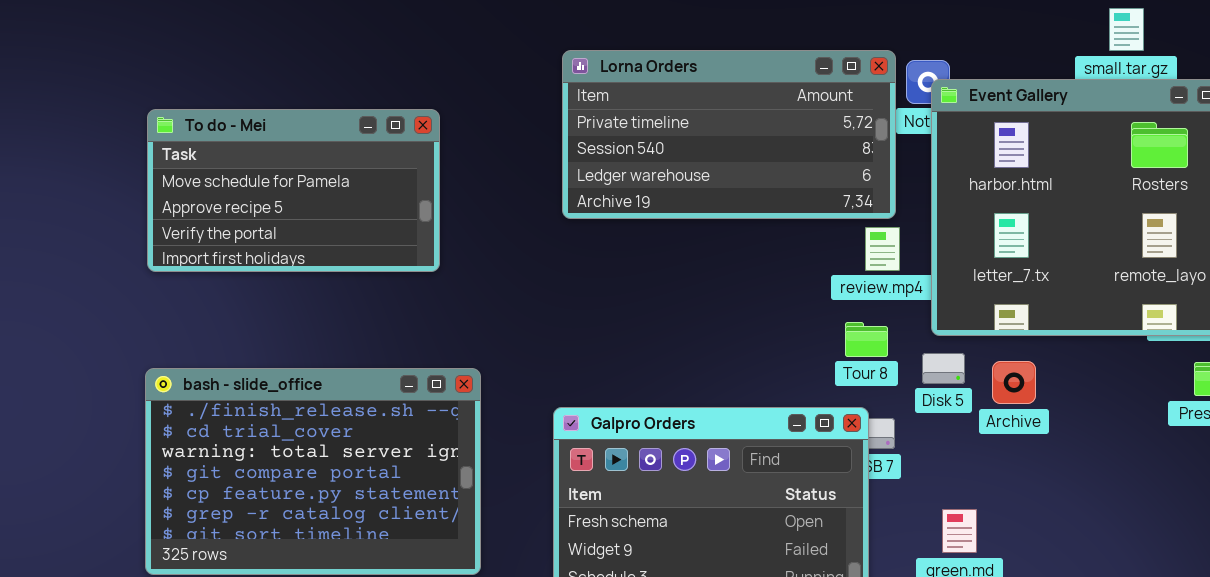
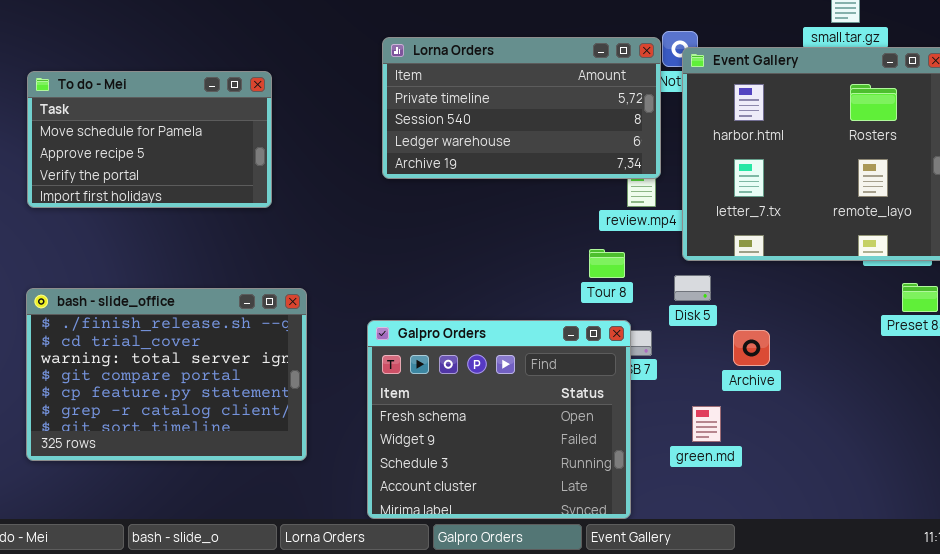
Lorna Orders: [562,50,896,219] -> [382,37,661,179], moved
Tour 8: [845,322,888,357] -> [589,249,625,278], moved
Archive: [992,361,1036,404] -> [733,330,770,366], moved

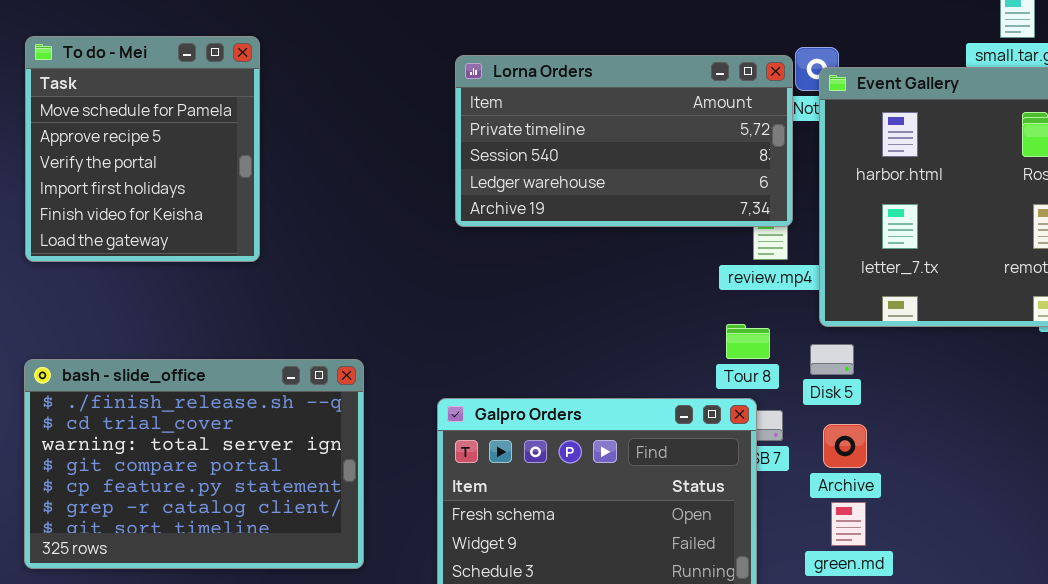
To do - Mei: [27,71,272,208] -> [25,36,260,262], resized
Tour 8: [589,249,625,278] -> [726,324,770,359], moved
Archive: [733,330,770,366] -> [823,424,867,468], moved

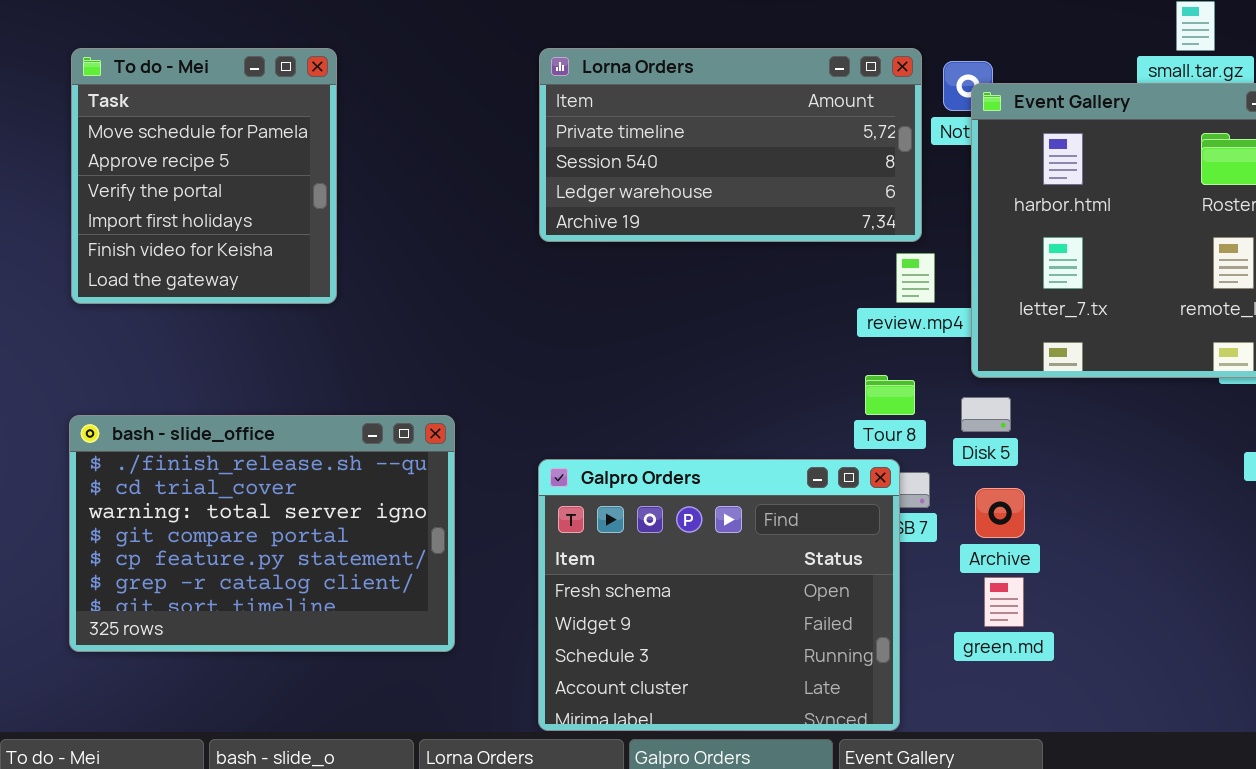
Lorna Orders: [455,55,793,227] -> [539,48,922,242], moved

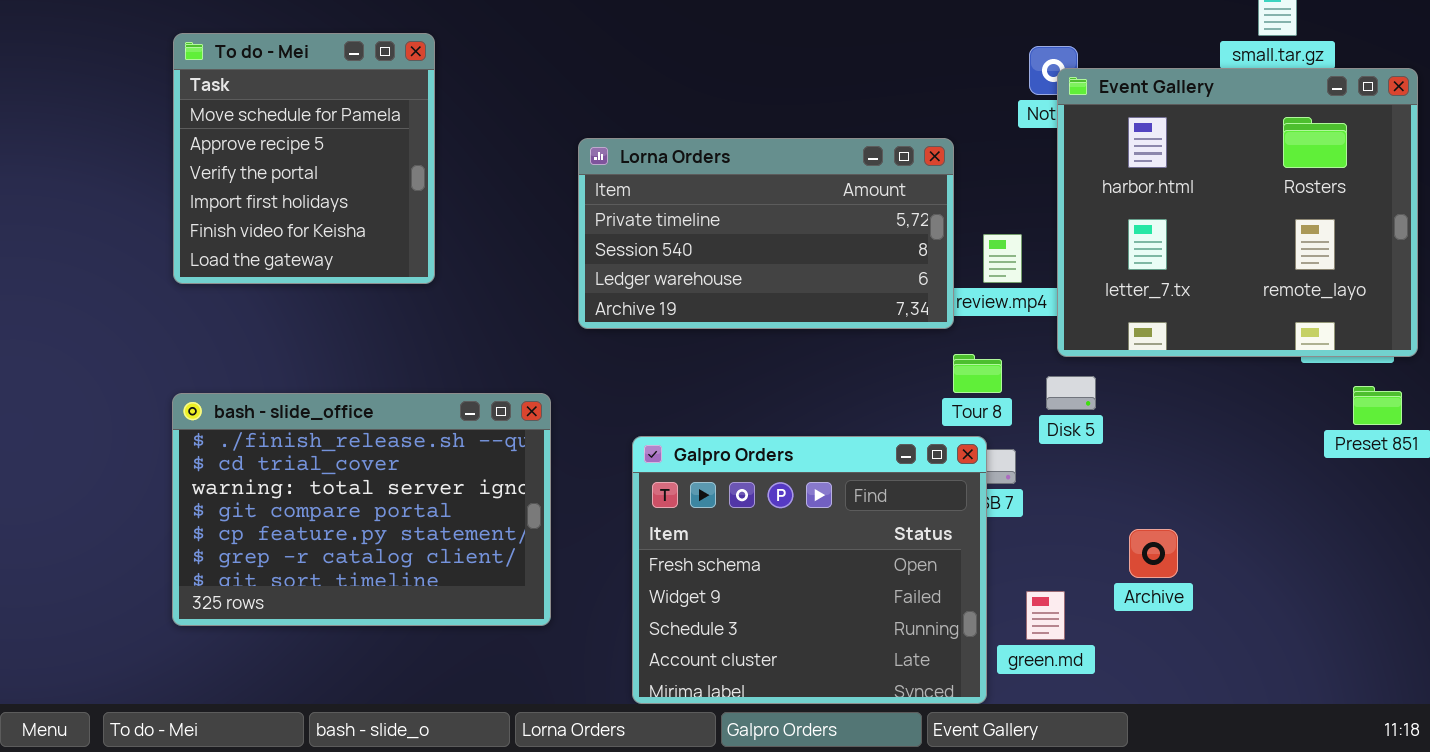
Lorna Orders: [539,48,922,242] -> [578,138,954,329], moved
Archive: [975,488,1025,538] -> [1129,529,1178,578], moved
green.md: [984,577,1024,627] -> [1026,591,1065,640], moved

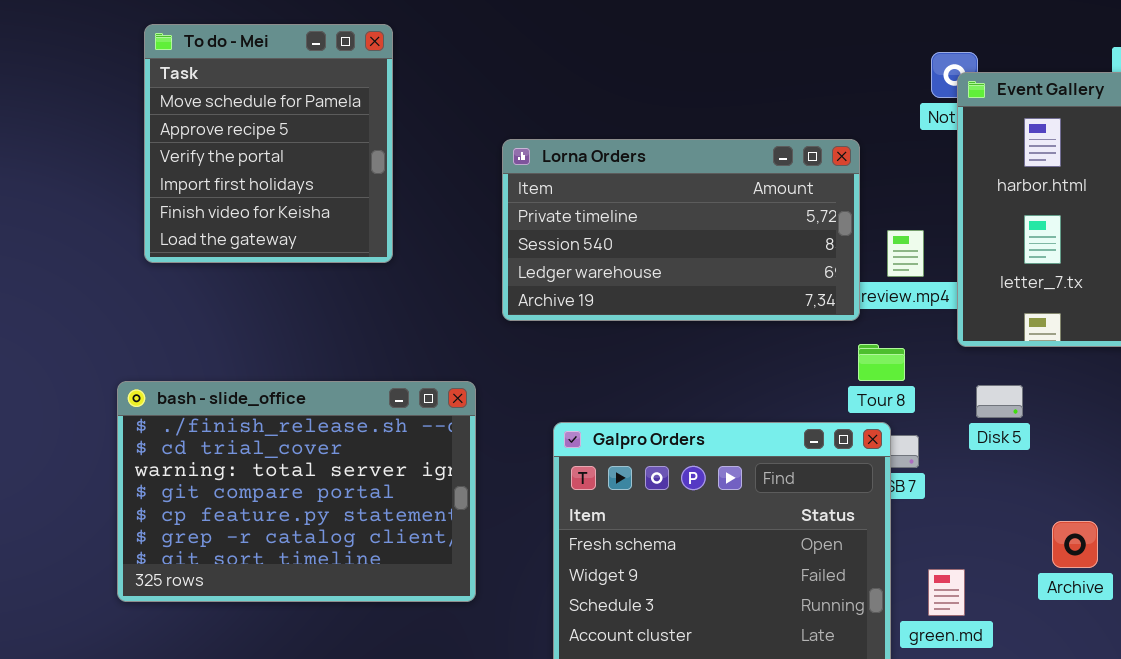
To do - Mei: [173,33,435,284] -> [144,24,393,263], moved
Disk 5: [1046,376,1096,410] -> [976,385,1023,418], moved
Archive: [1129,529,1178,578] -> [1052,521,1098,568], moved

